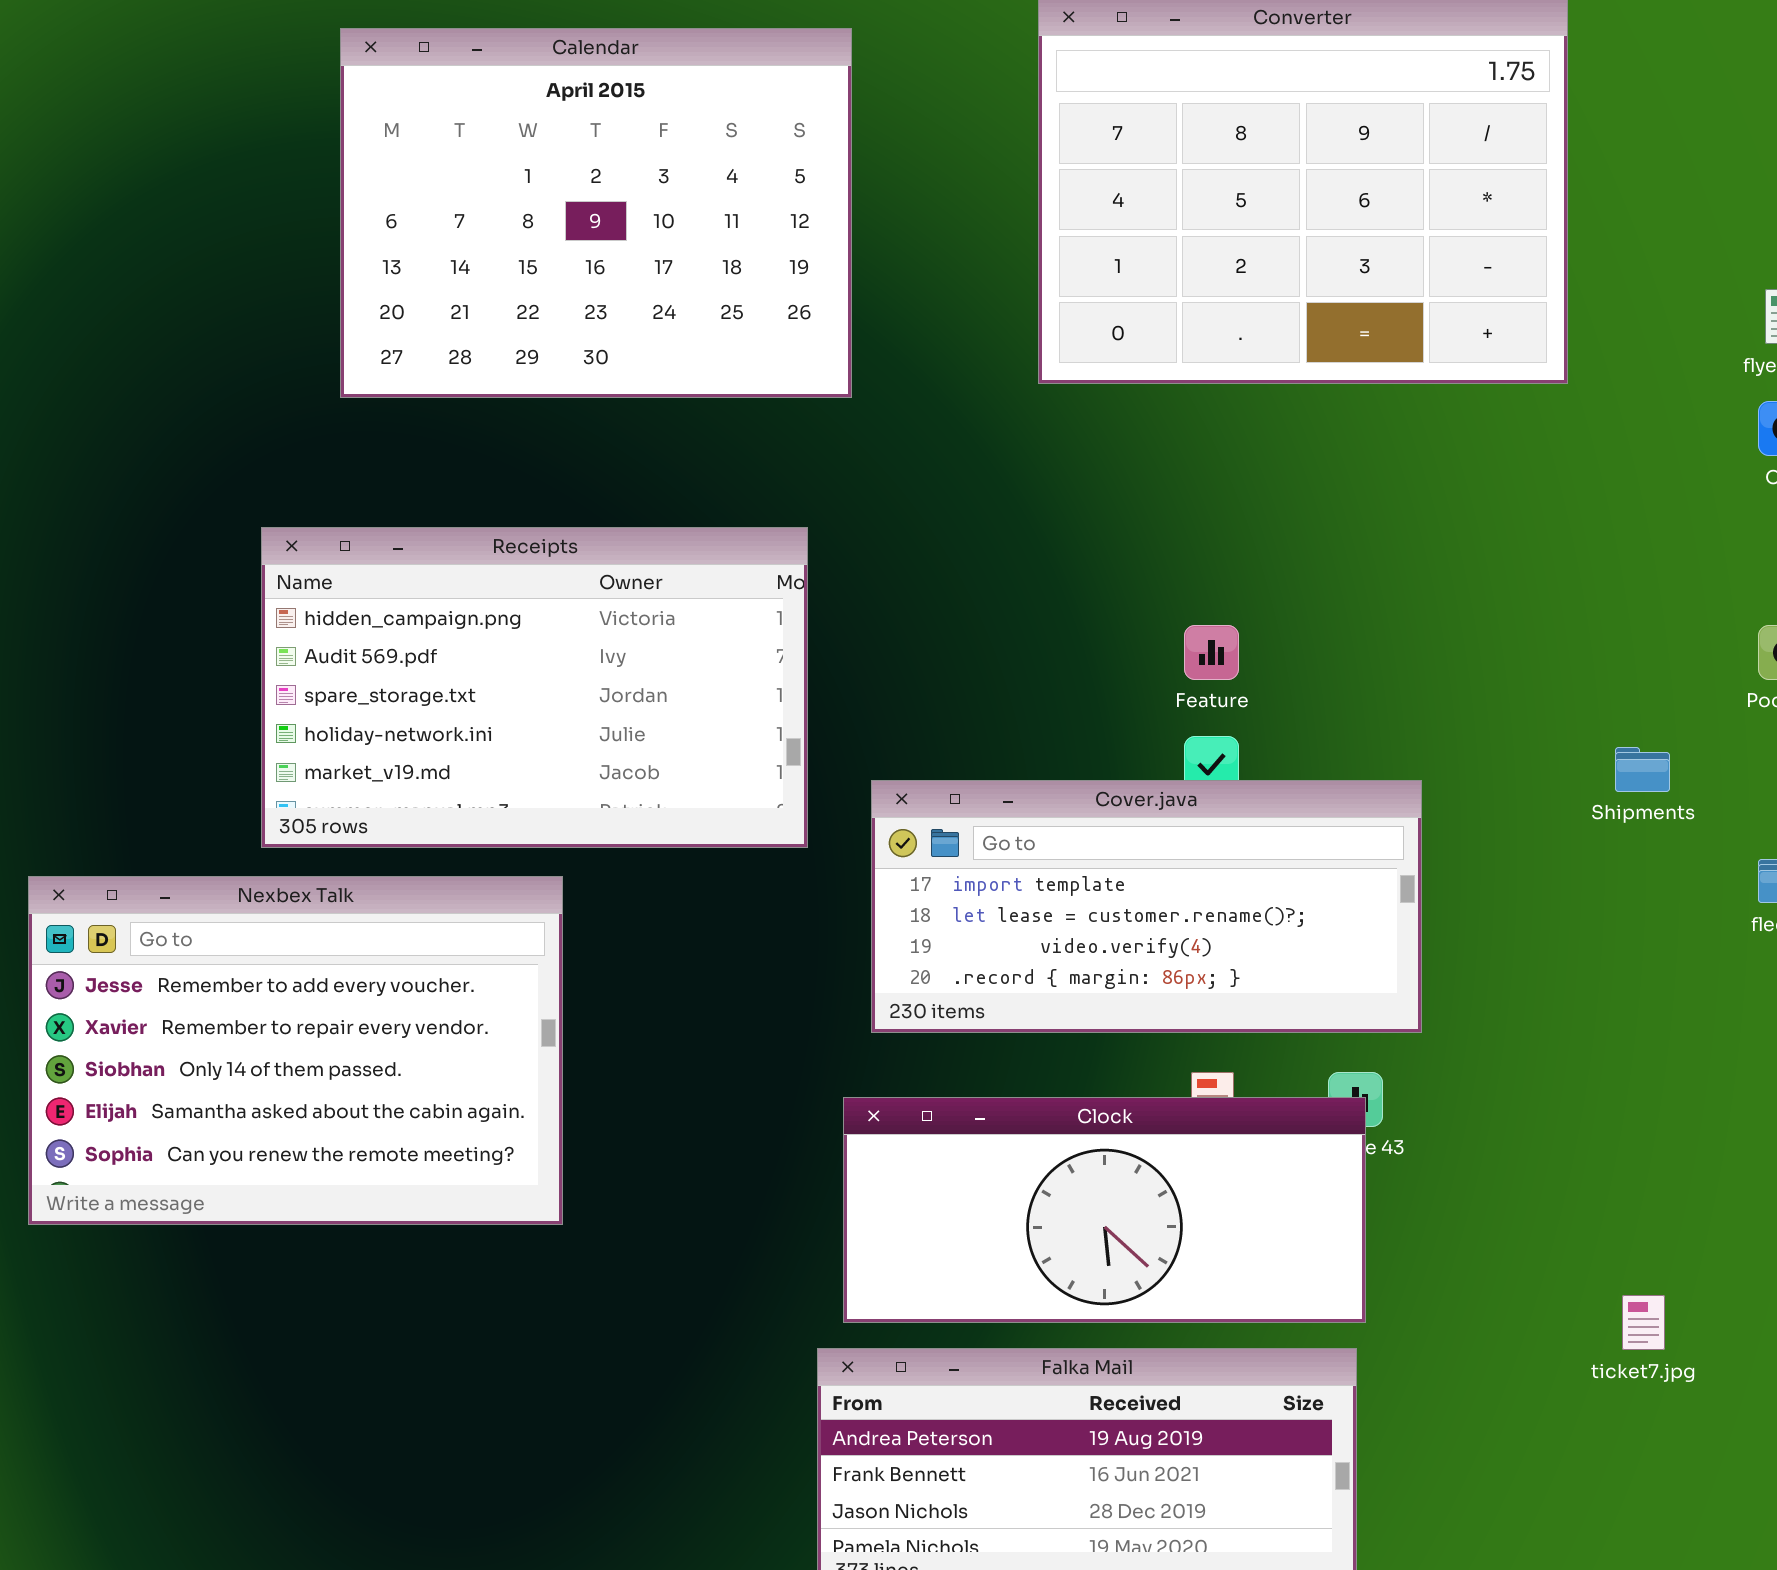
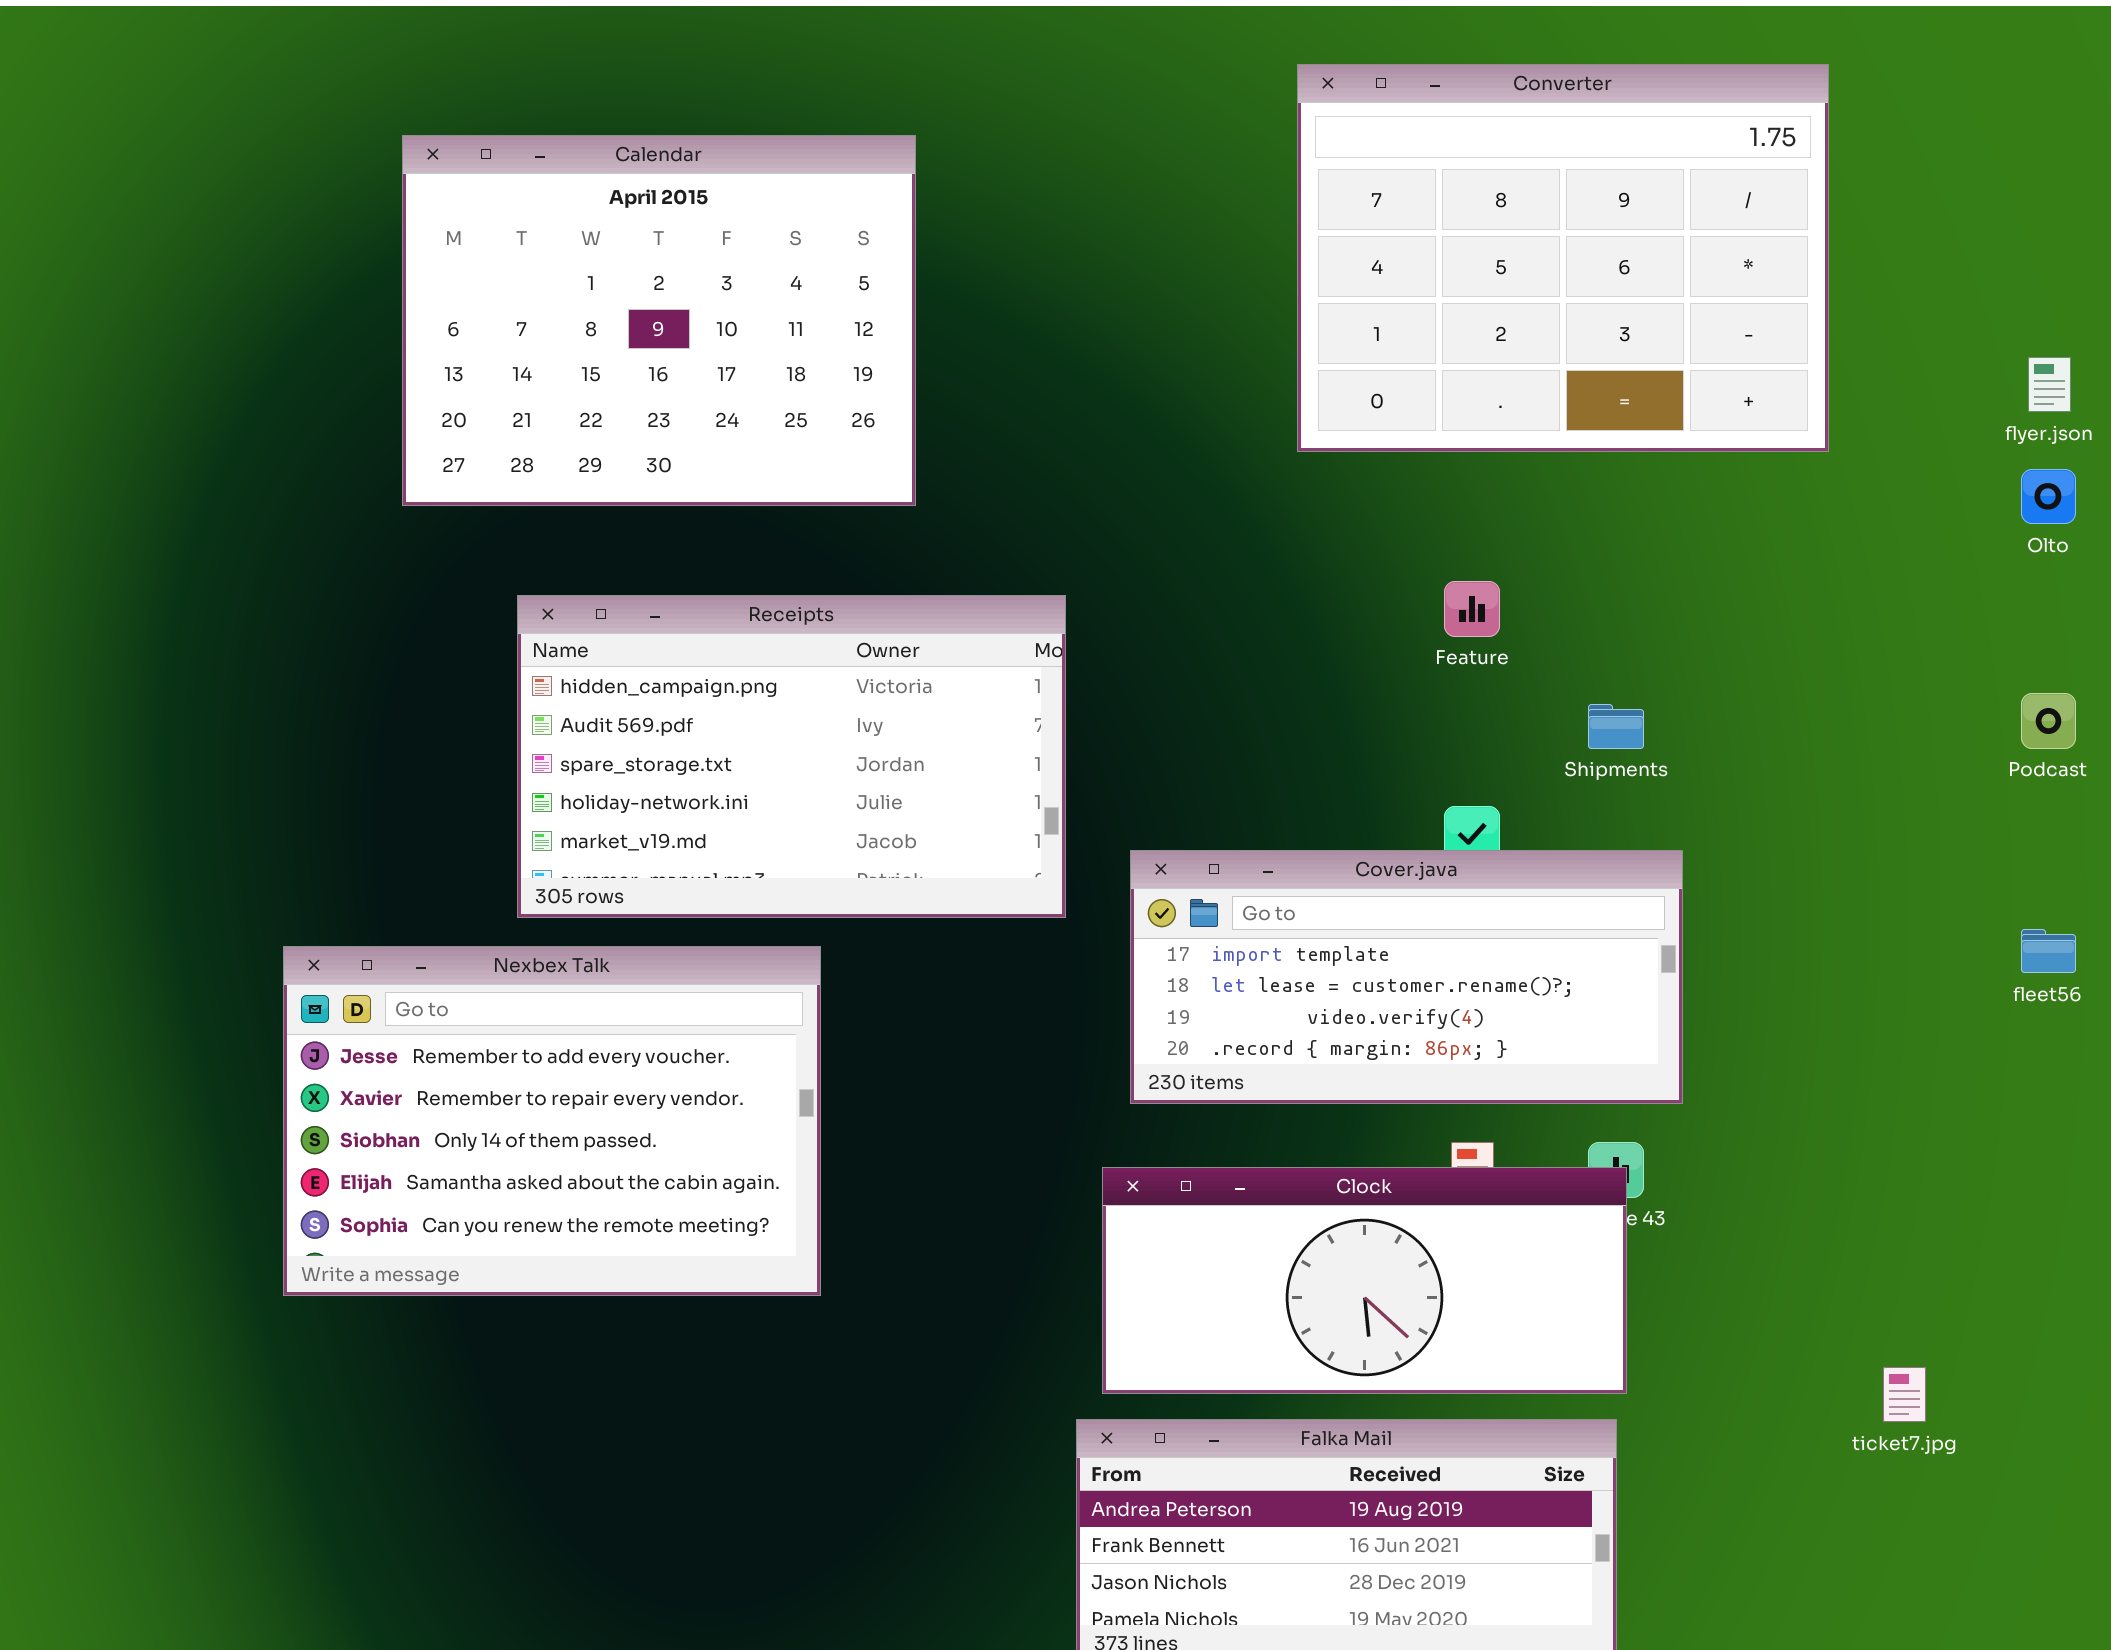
Calendar: [340,28,852,398] -> [402,135,916,506], moved
Feature: [1184,625,1239,680] -> [1444,581,1500,637], moved
Shipments: [1615,747,1670,792] -> [1588,704,1644,749], moved

